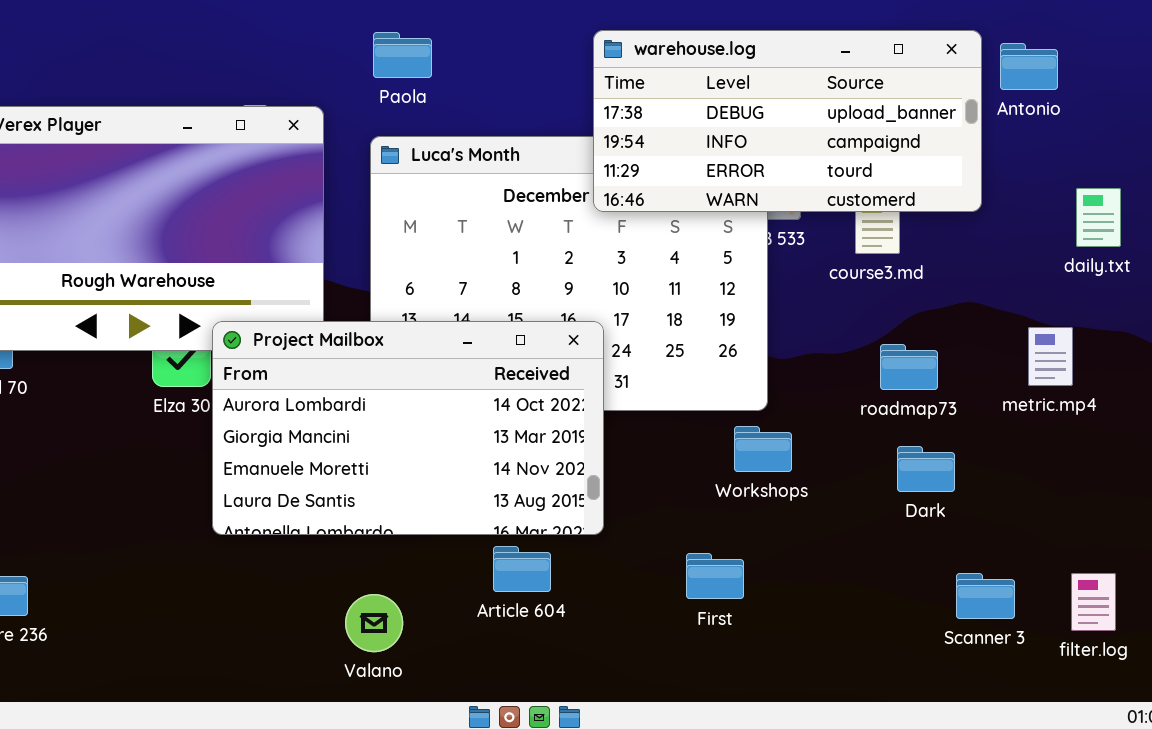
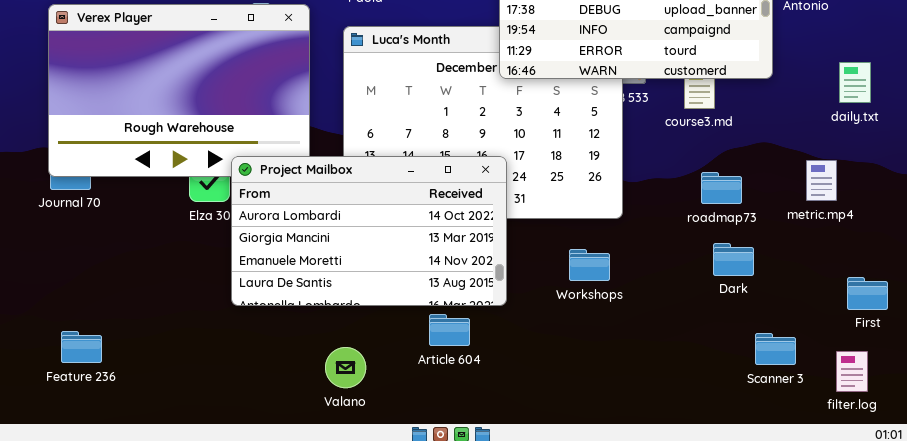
Workshops: [734,426,792,472] -> [569,249,610,281], moved
First: [686,553,744,599] -> [847,277,888,310], moved
filter.log: [1071,573,1116,631] -> [836,351,868,392], moved

